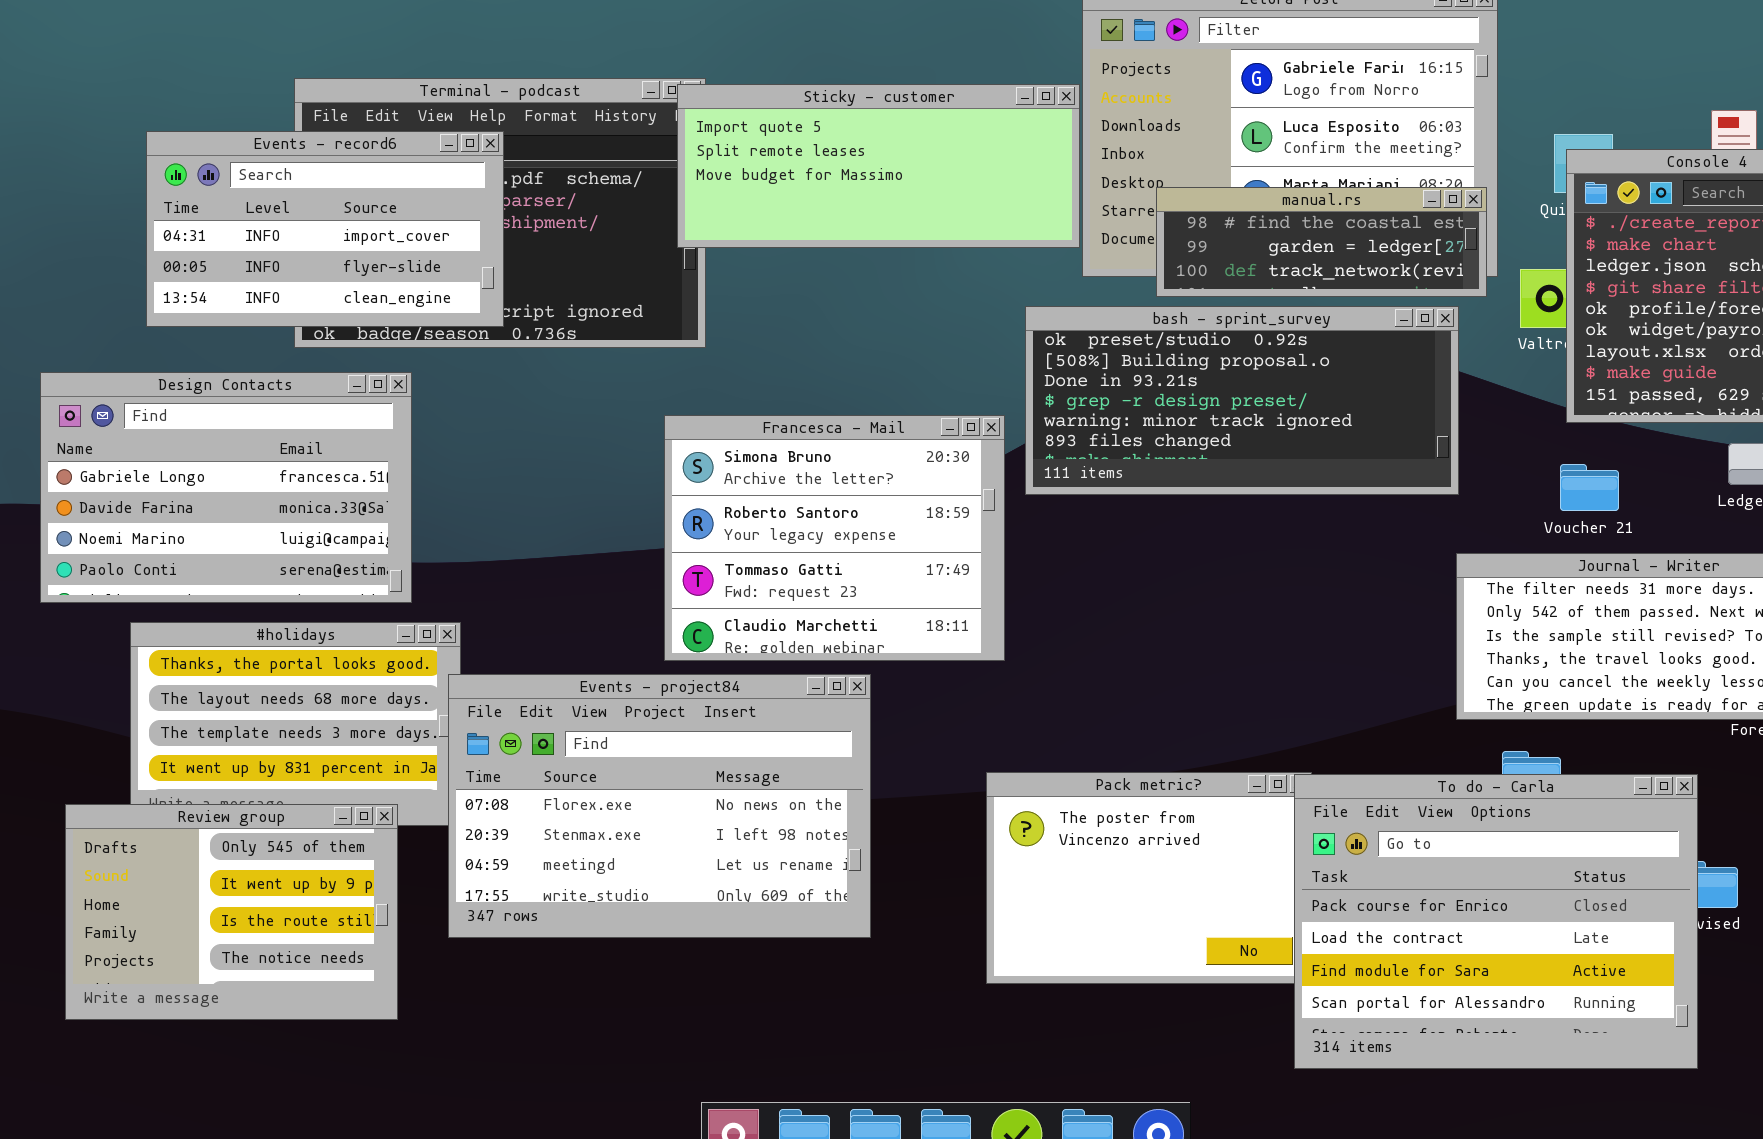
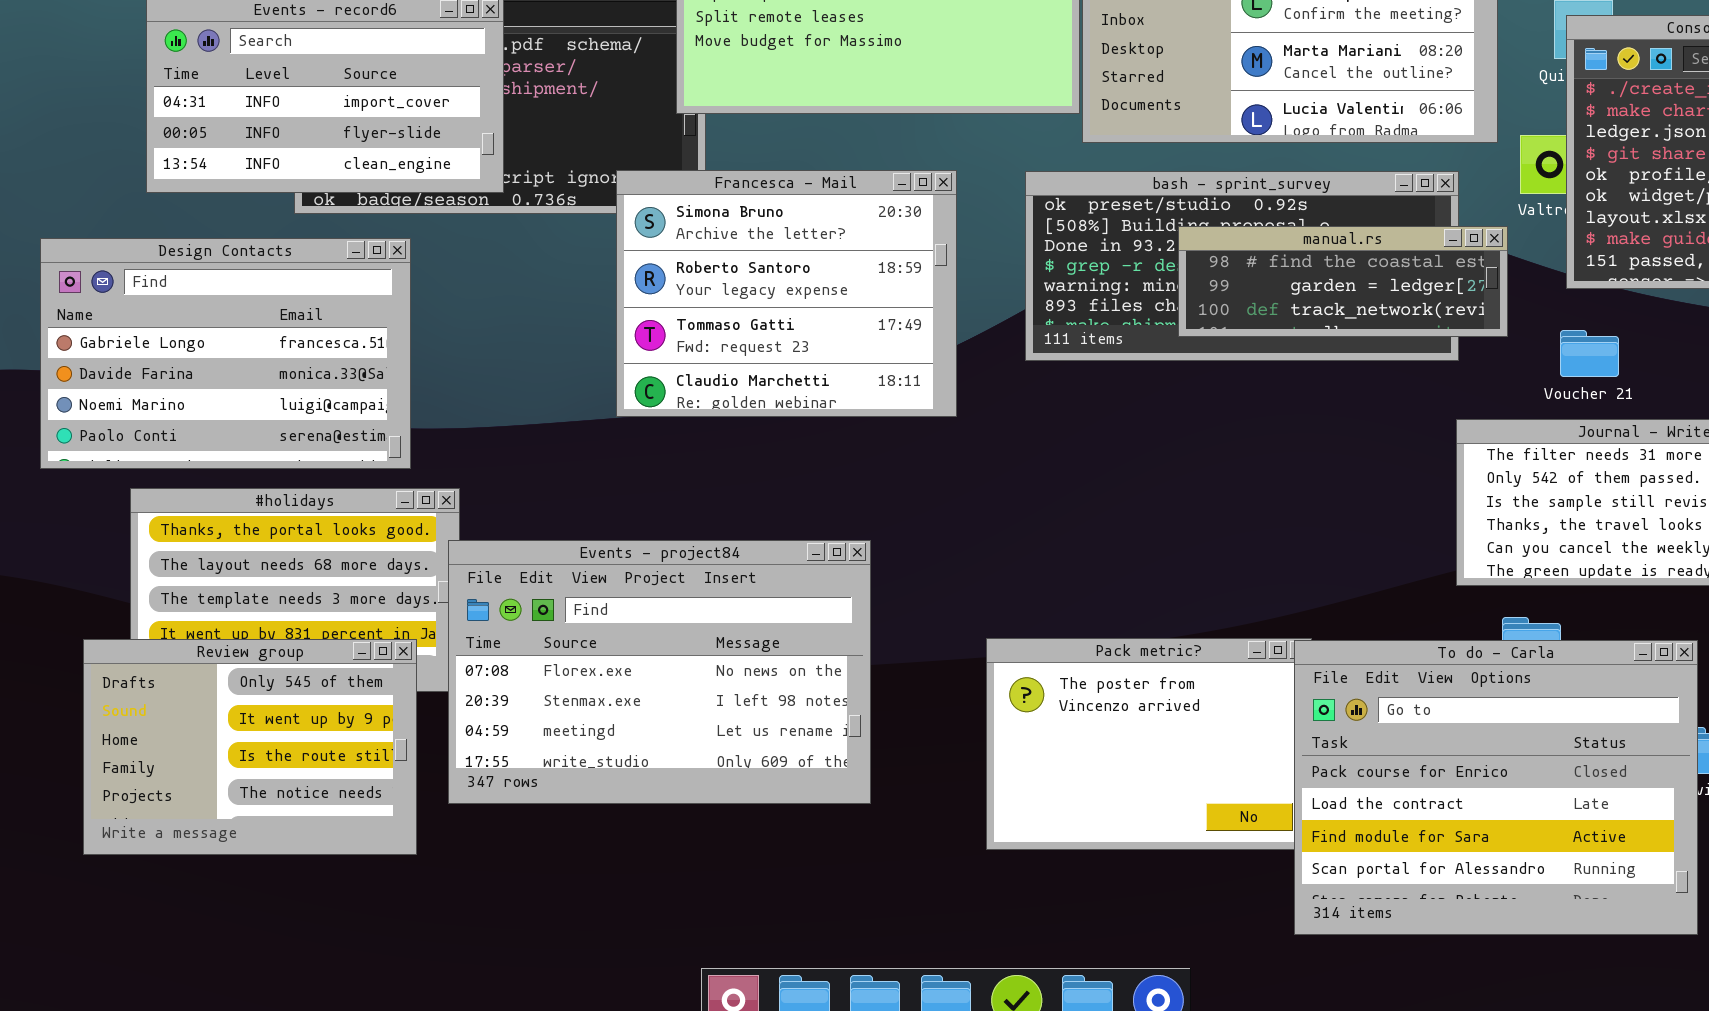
manual.rs: [1156,187,1487,297] -> [1178,226,1508,337], moved
Francesca - Mail: [664,415,1005,661] -> [616,170,957,417], moved
Review group: [65,804,398,1020] -> [83,639,417,855], moved

